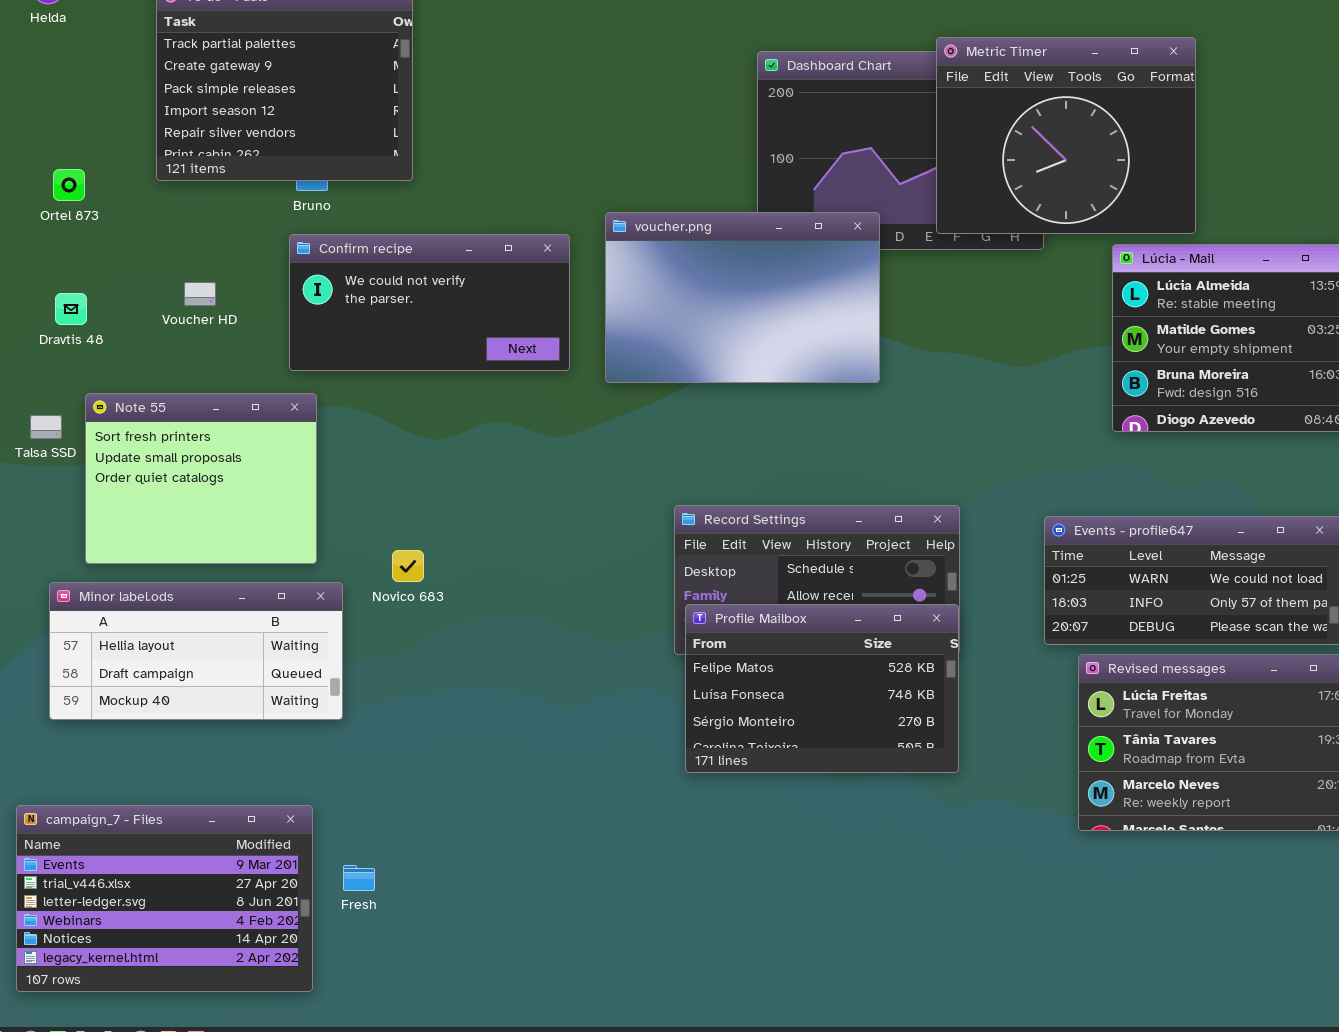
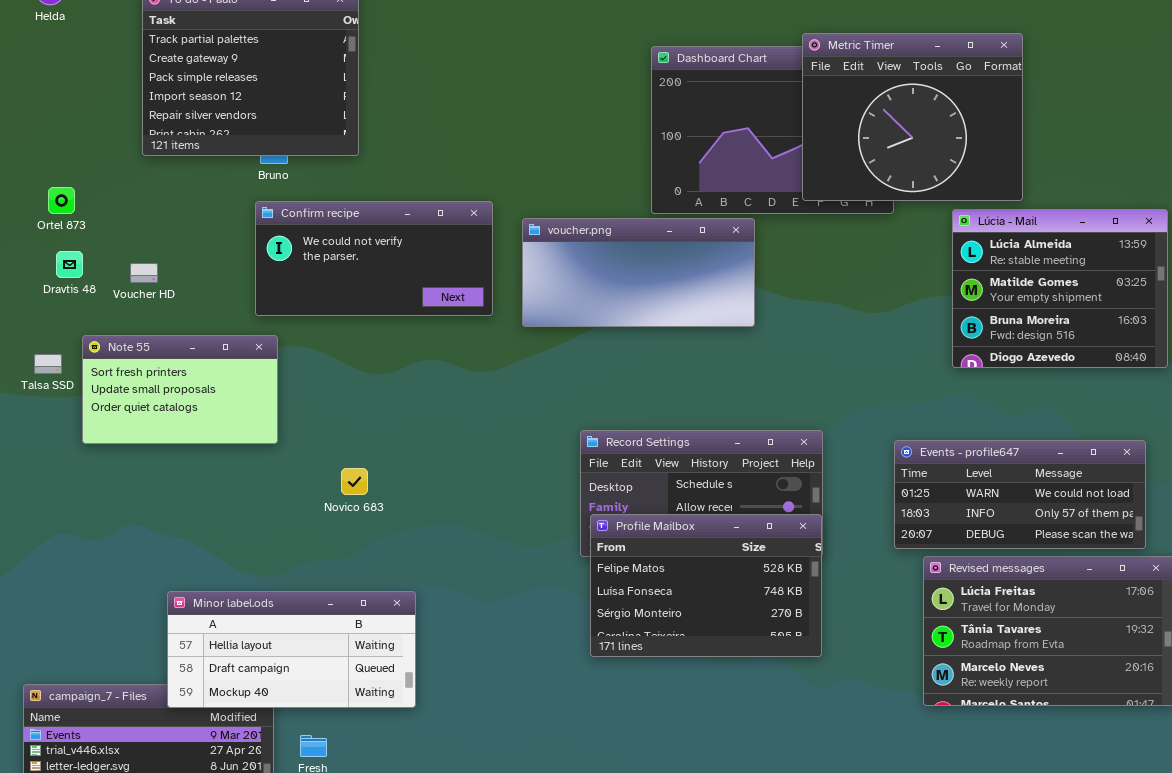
Ortel 873: [53,169,85,201] -> [48,187,75,214], moved
voucher.png: [605,212,880,383] -> [522,218,755,327], resized
Voucher HD: [184,282,216,306] -> [130,263,158,283], moved
Note 55: [85,393,317,564] -> [82,335,278,444], resized
Minor label.ods: [49,582,343,720] -> [167,591,416,708], moved

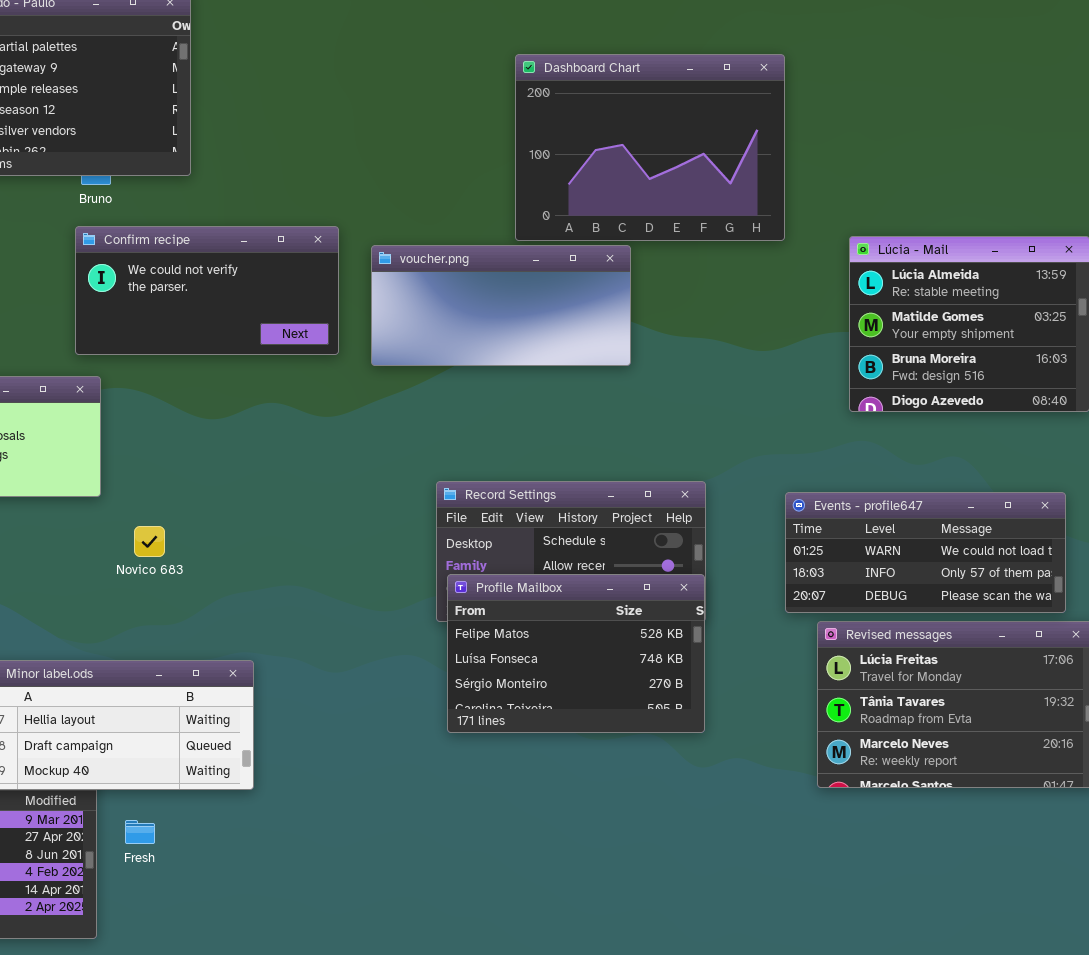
Metric Timer: [802,33,1023,201] -> none, closed
Novico 683: [341,468,368,495] -> [134,526,165,557], moved

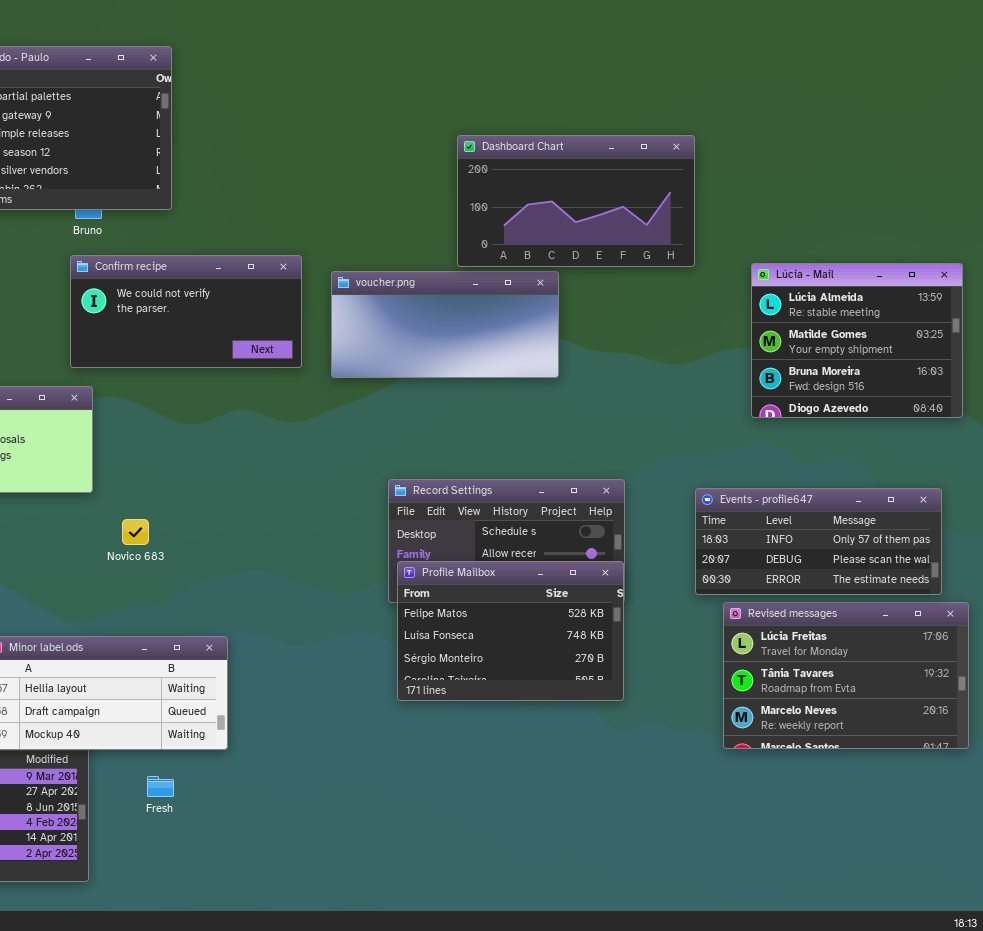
Dashboard Chart: [515,54,785,241] -> [457,135,695,267], resized
Events - profile647: [785,492,1066,613] -> [695,488,942,595], scrolled down 1 row
Fresh: [125,820,155,844] -> [147,776,174,797], moved

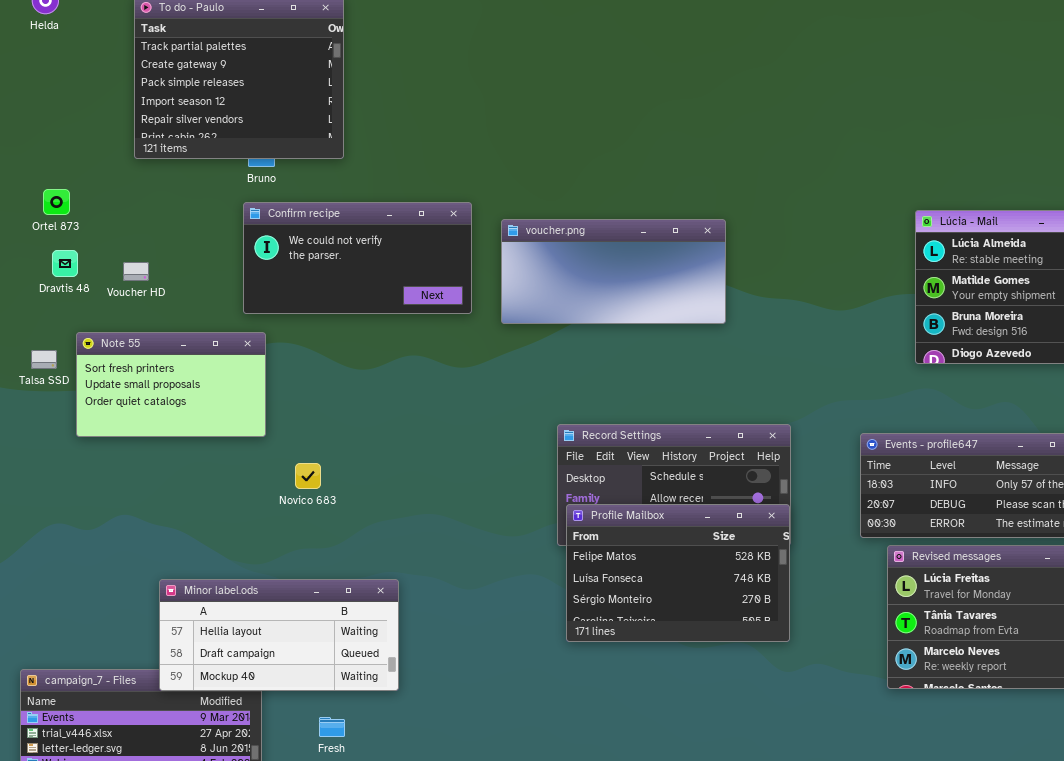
Dashboard Chart: [457,135,695,267] -> none, closed

